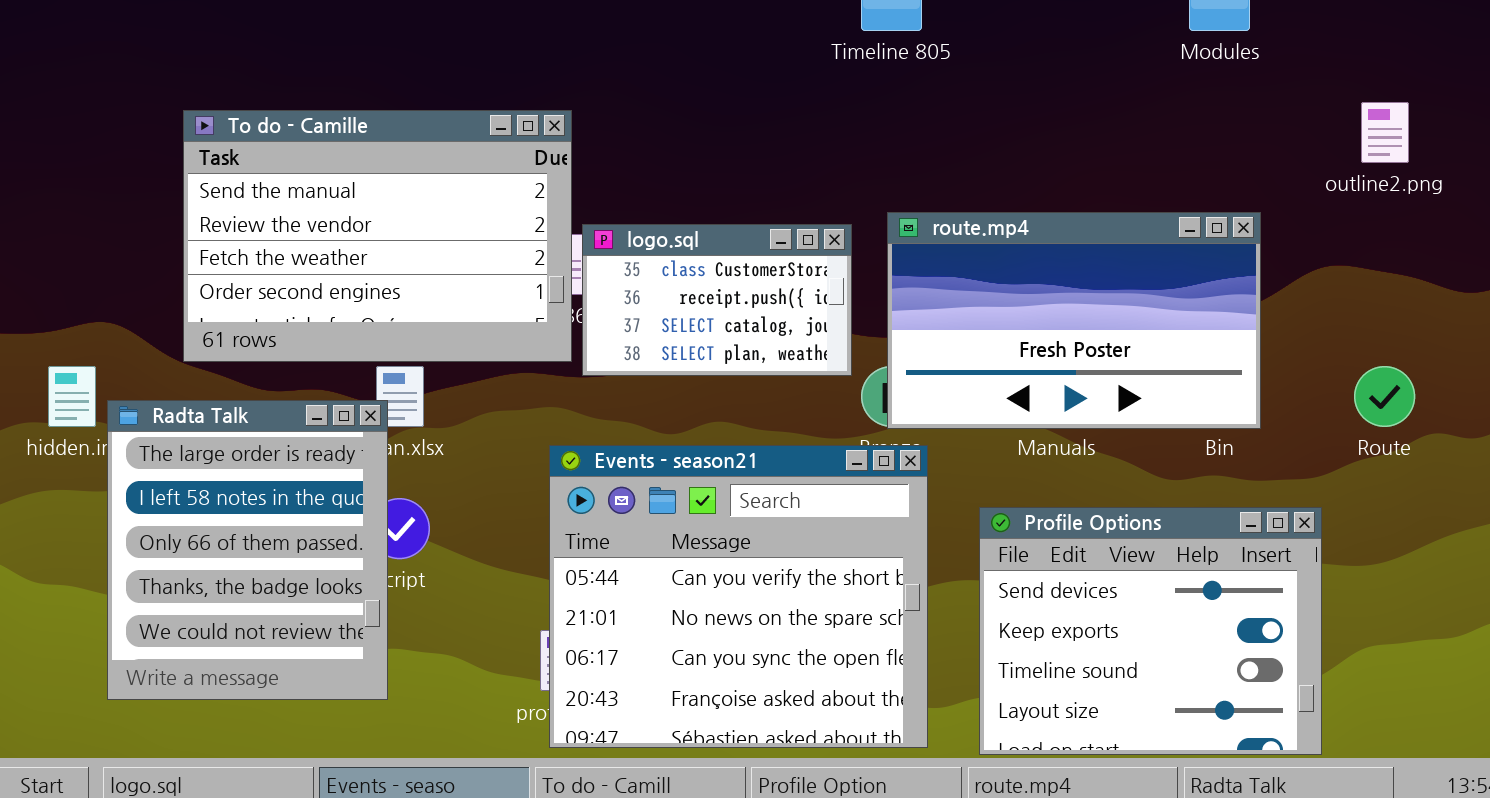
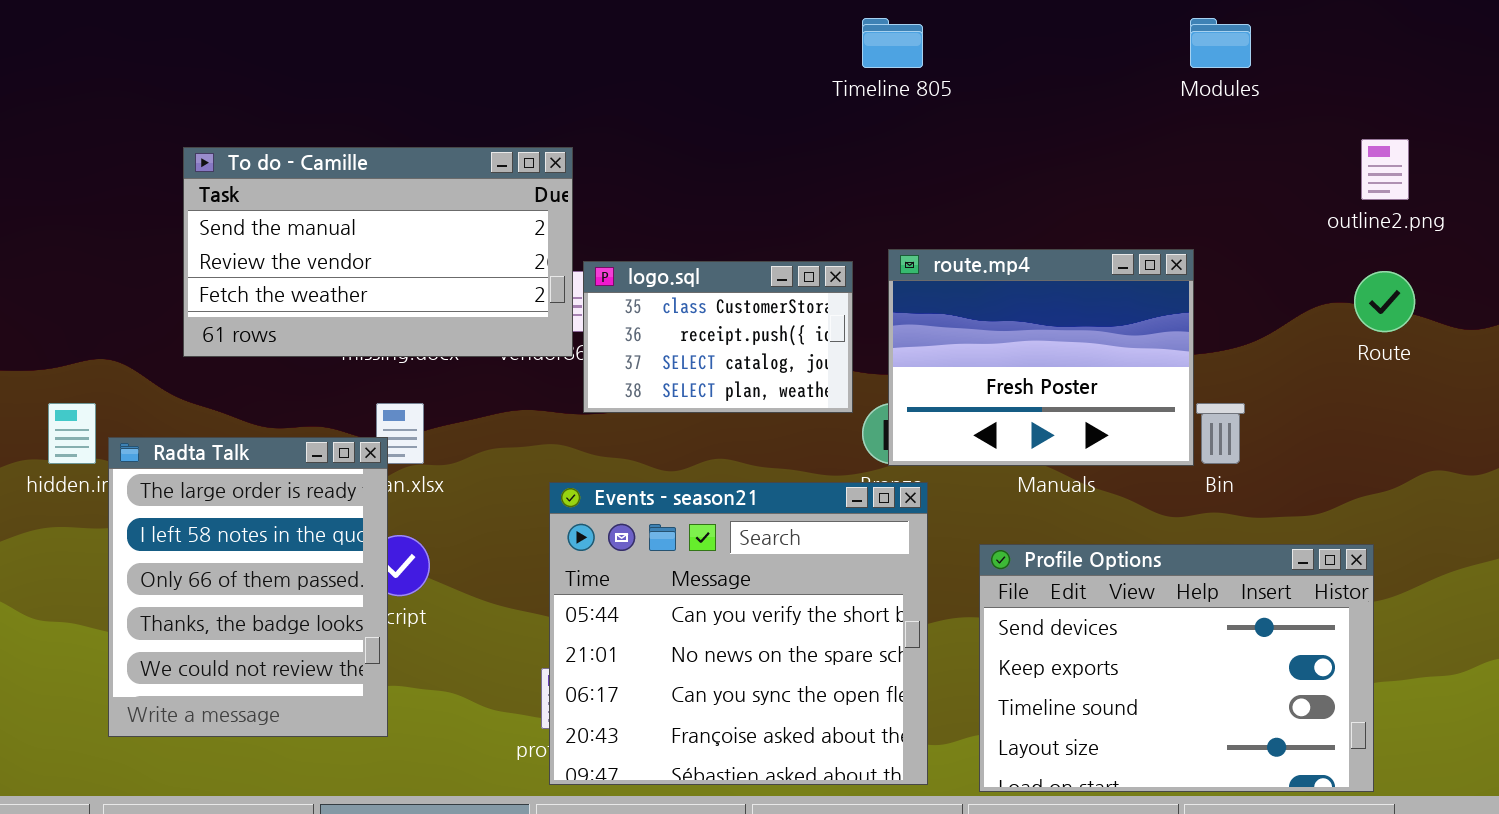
To do - Camille: [183,110,572,362] -> [183,147,573,357], resized
route.mp4: [887,212,1261,429] -> [888,249,1194,466], resized
Route: [1354,366,1415,427] -> [1354,271,1415,332], moved
Profile Options: [979,507,1322,755] -> [979,544,1374,792], resized

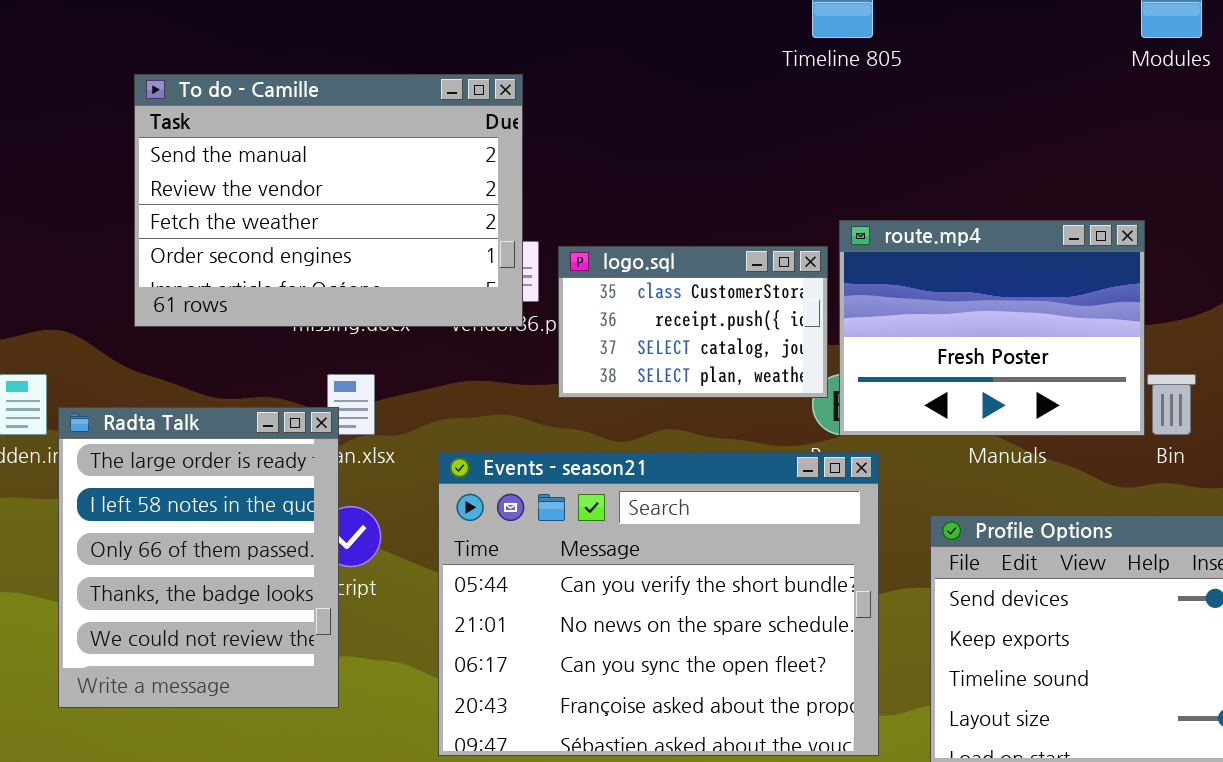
To do - Camille: [183,147,573,357] -> [134,74,523,327], resized
logo.sql: [583,261,853,413] -> [558,246,828,398], moved
Events - season21: [549,482,928,785] -> [438,452,879,756], resized

